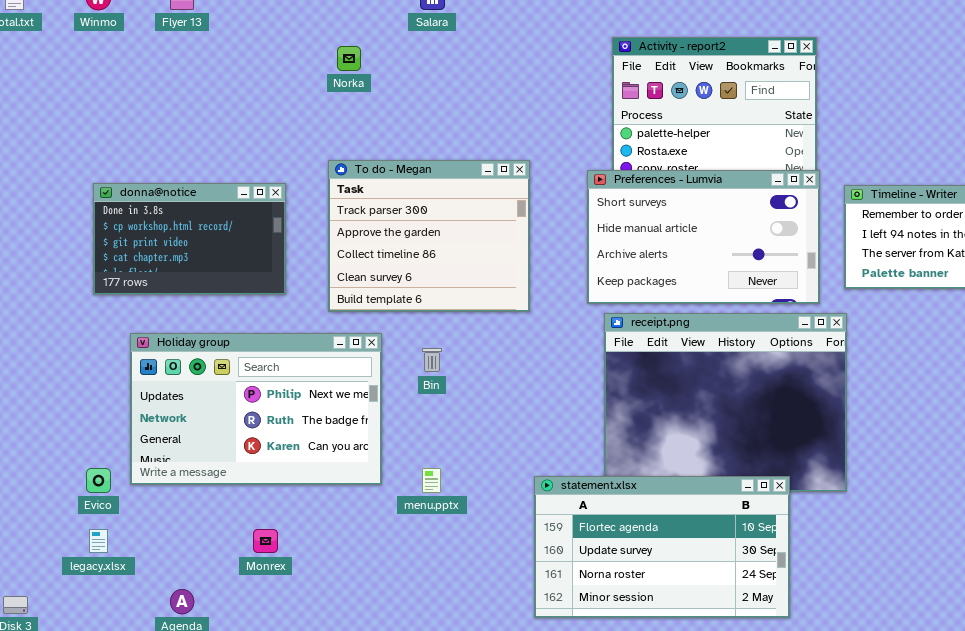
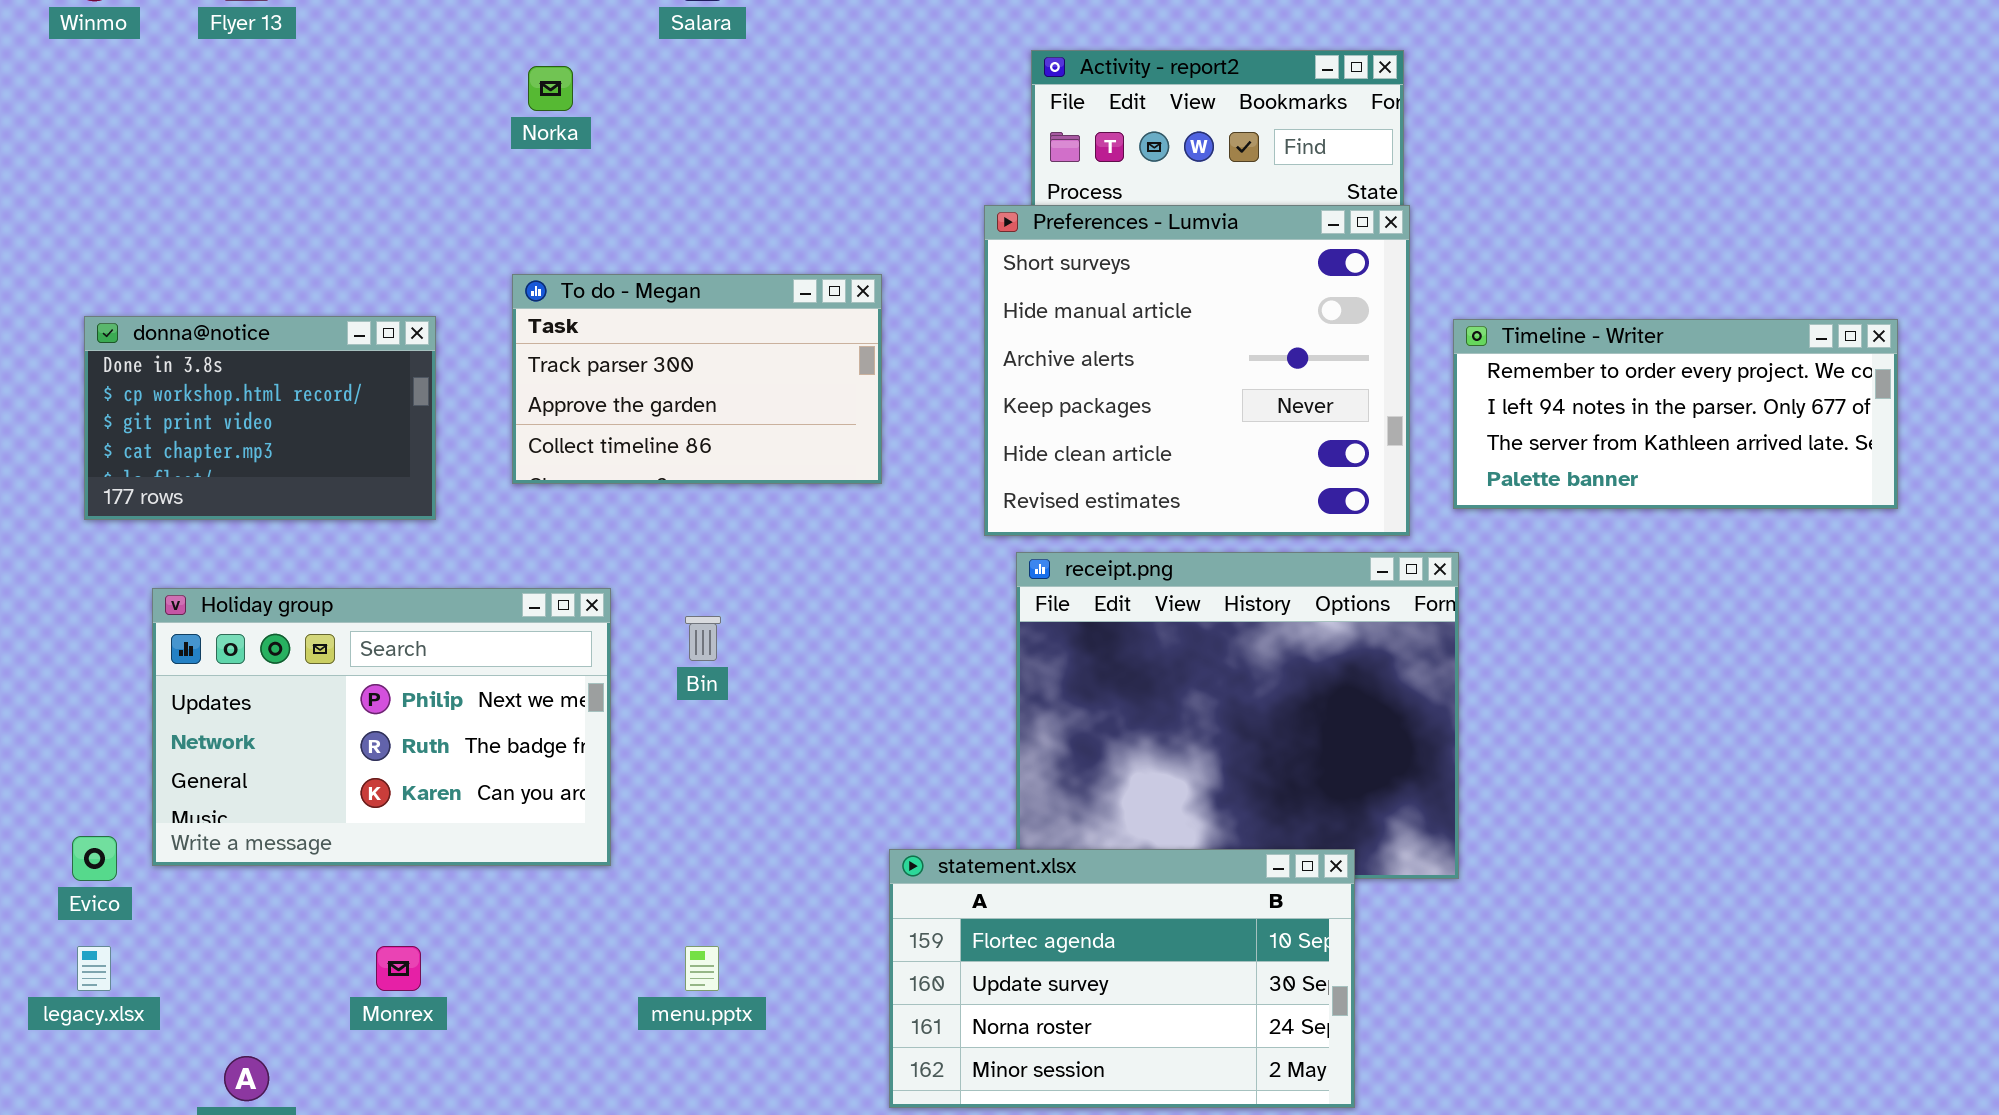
To do - Megan: [328,160,530,312] -> [512,274,882,484], resized
Preferences - Lumvia: [587,170,820,304] -> [984,205,1410,536], resized
menu.pptx: [422,468,441,493] -> [685,946,719,991], moved

